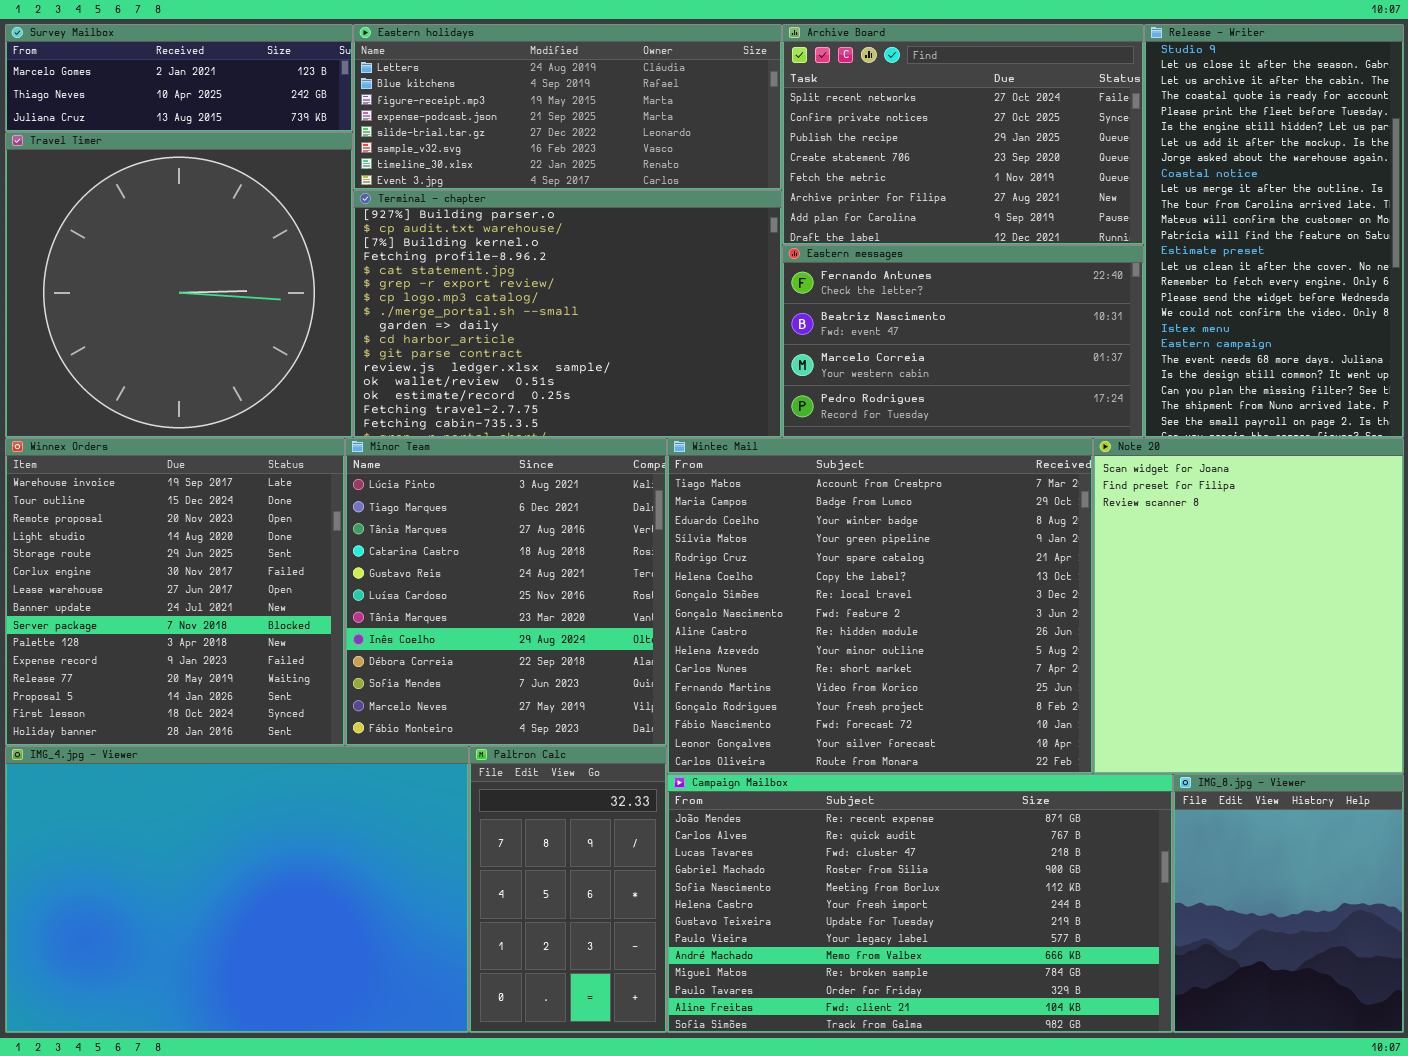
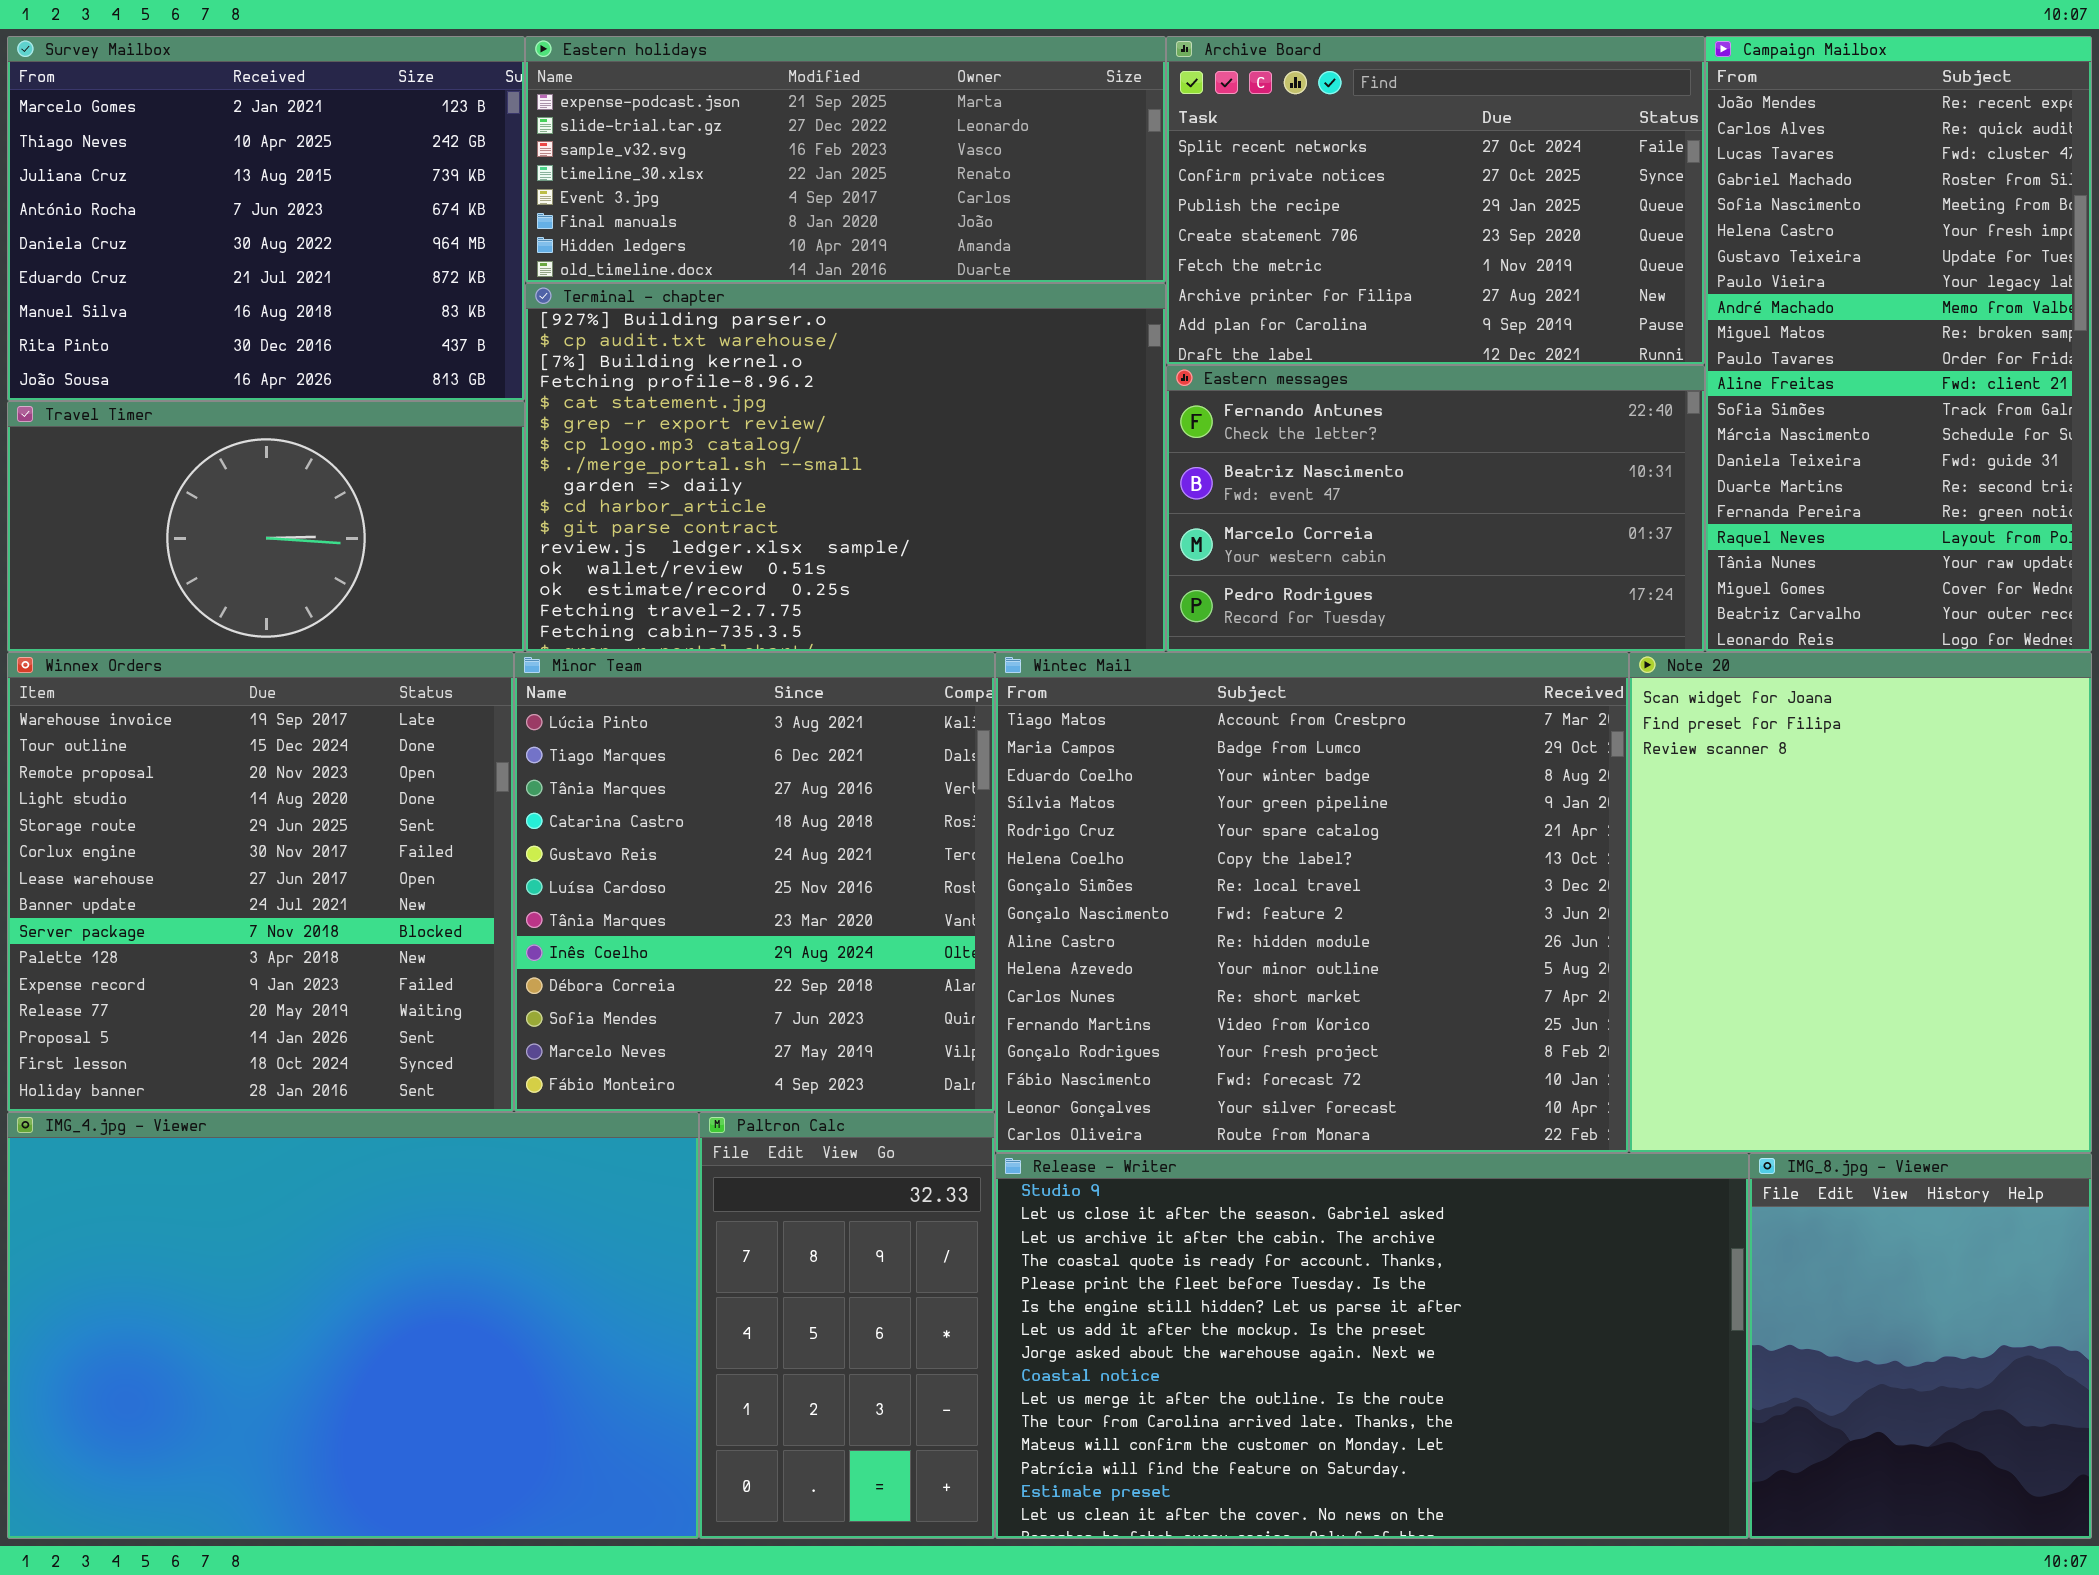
Survey Mailbox: [5,24,353,132] -> [7,36,525,401], resized
Eastern holidays: [353,24,782,190] -> [525,36,1166,283], scrolled down 3 rows
Release - Writer: [1144,24,1404,438] -> [995,1153,1749,1539], moved, resized
Travel Timer: [5,132,353,438] -> [7,401,525,652], resized
Campaign Mailbox: [667,774,1173,1033] -> [1705,36,2092,652], moved, resized

